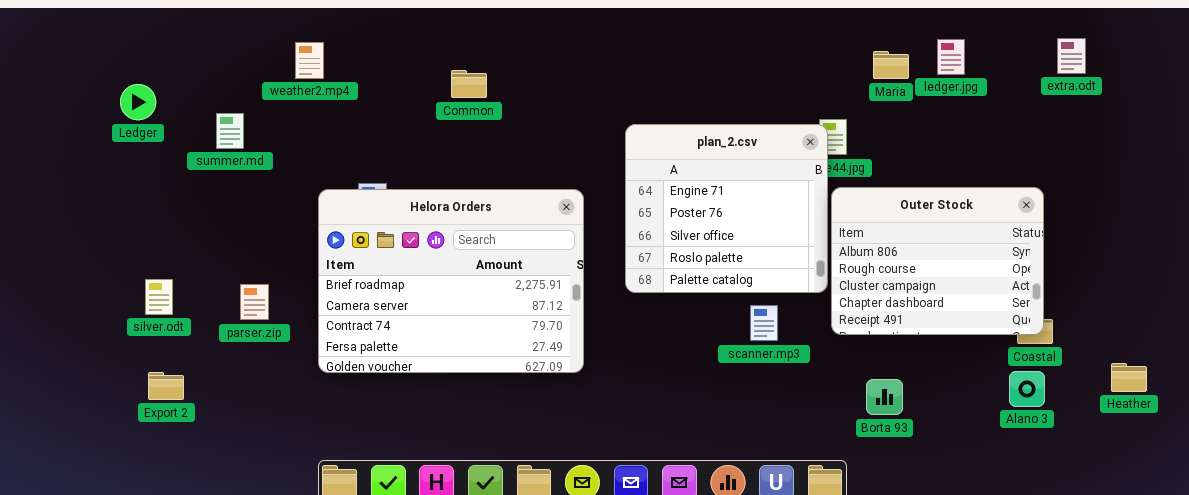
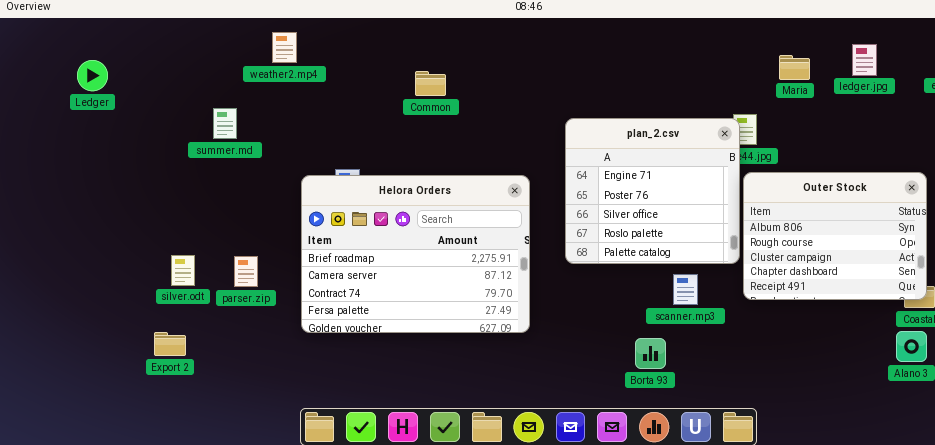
ledger.jpg: [937,39,965,75] -> [852,44,877,76], moved
weather2.mp4: [295,42,324,79] -> [272,32,297,63], moved
Ledger: [120,84,156,120] -> [77,60,108,91], moved
silver.odt: [145,279,173,315] -> [171,255,195,286], moved
Borta 93: [866,379,903,415] -> [635,338,666,369], moved

